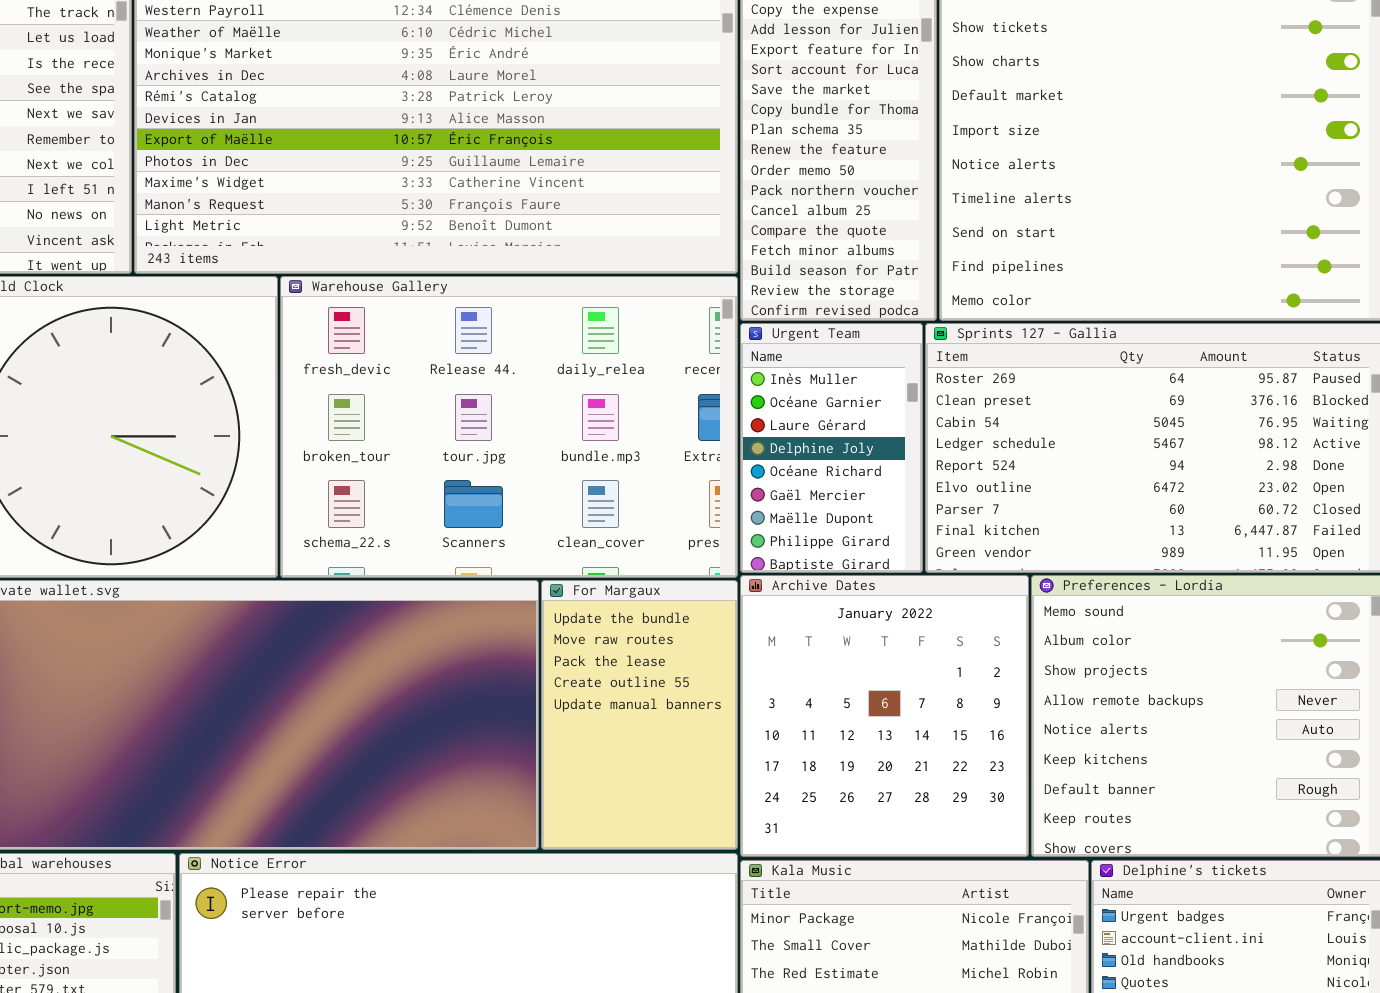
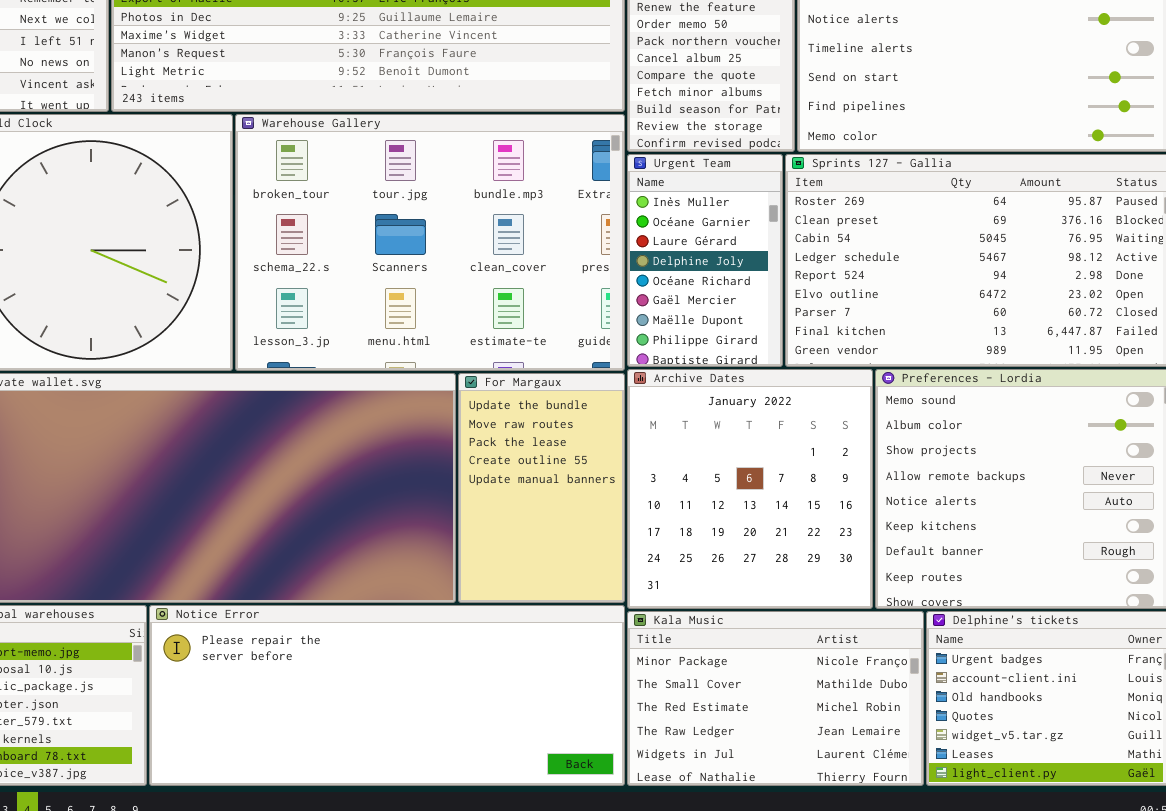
Warehouse Gallery: [280,276,738,578] -> [235,114,625,371], scrolled down 1 row

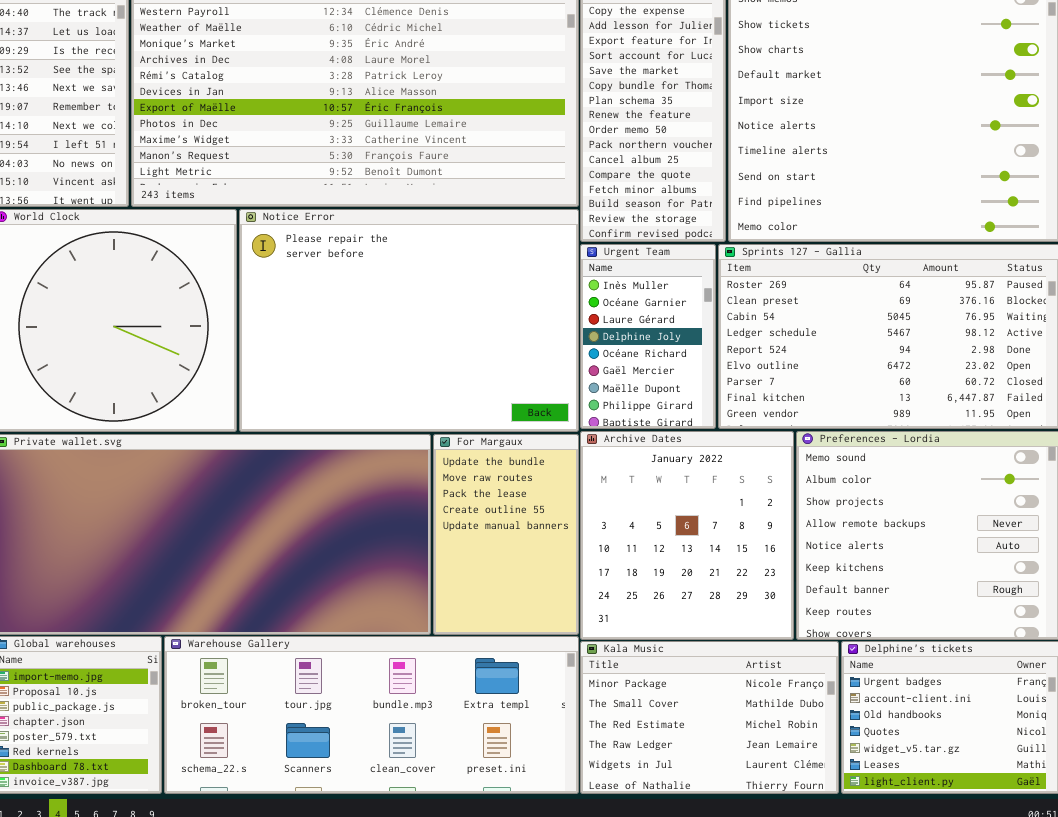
Warehouse Gallery: [235,114,625,371] -> [164,636,579,794], moved, resized
Notice Error: [149,605,625,786] -> [239,209,579,432], moved, resized

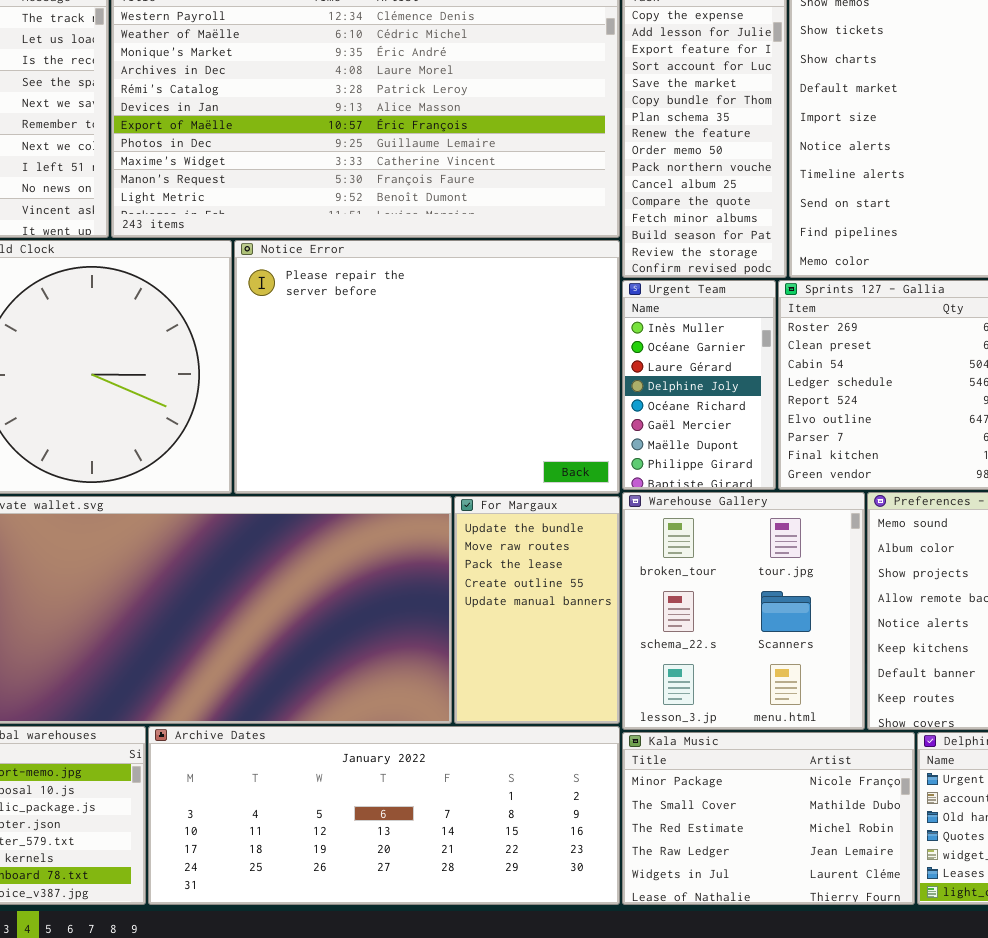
Archive Dates: [580,431,794,640] -> [148,726,620,905], moved, resized
Warehouse Gallery: [164,636,579,794] -> [622,492,865,730], moved, resized

